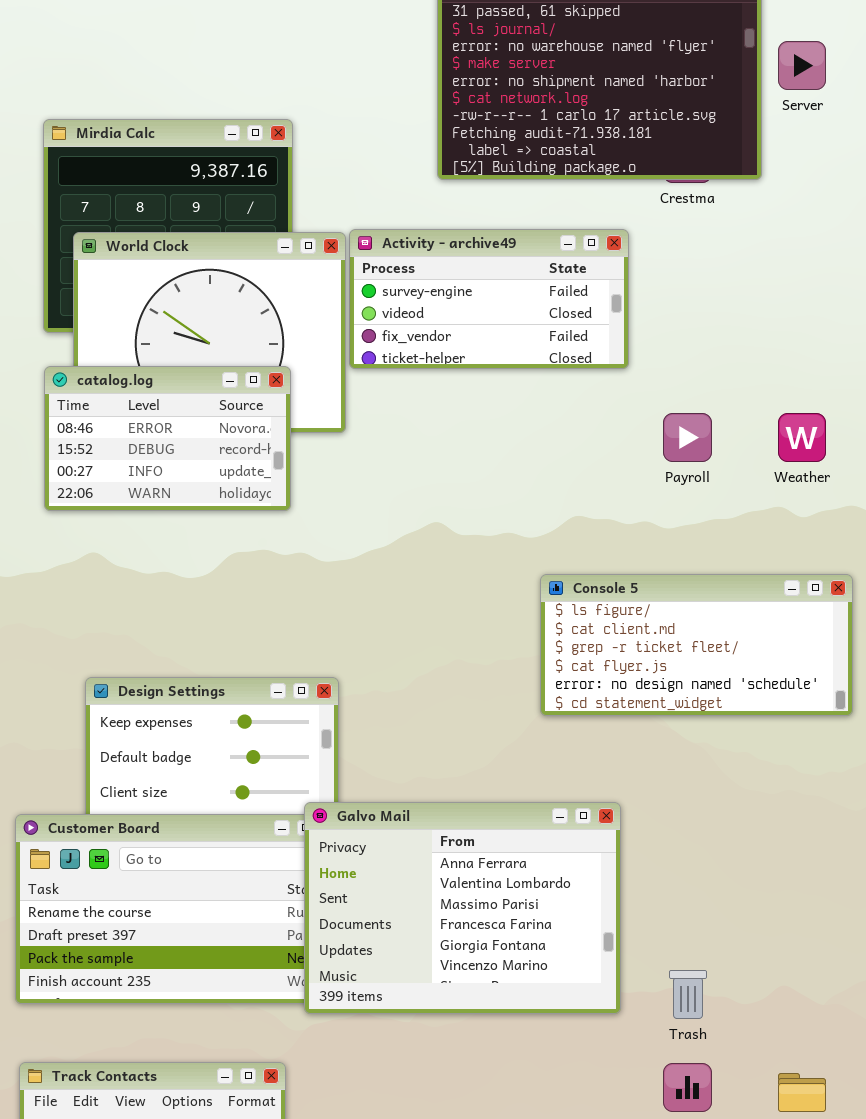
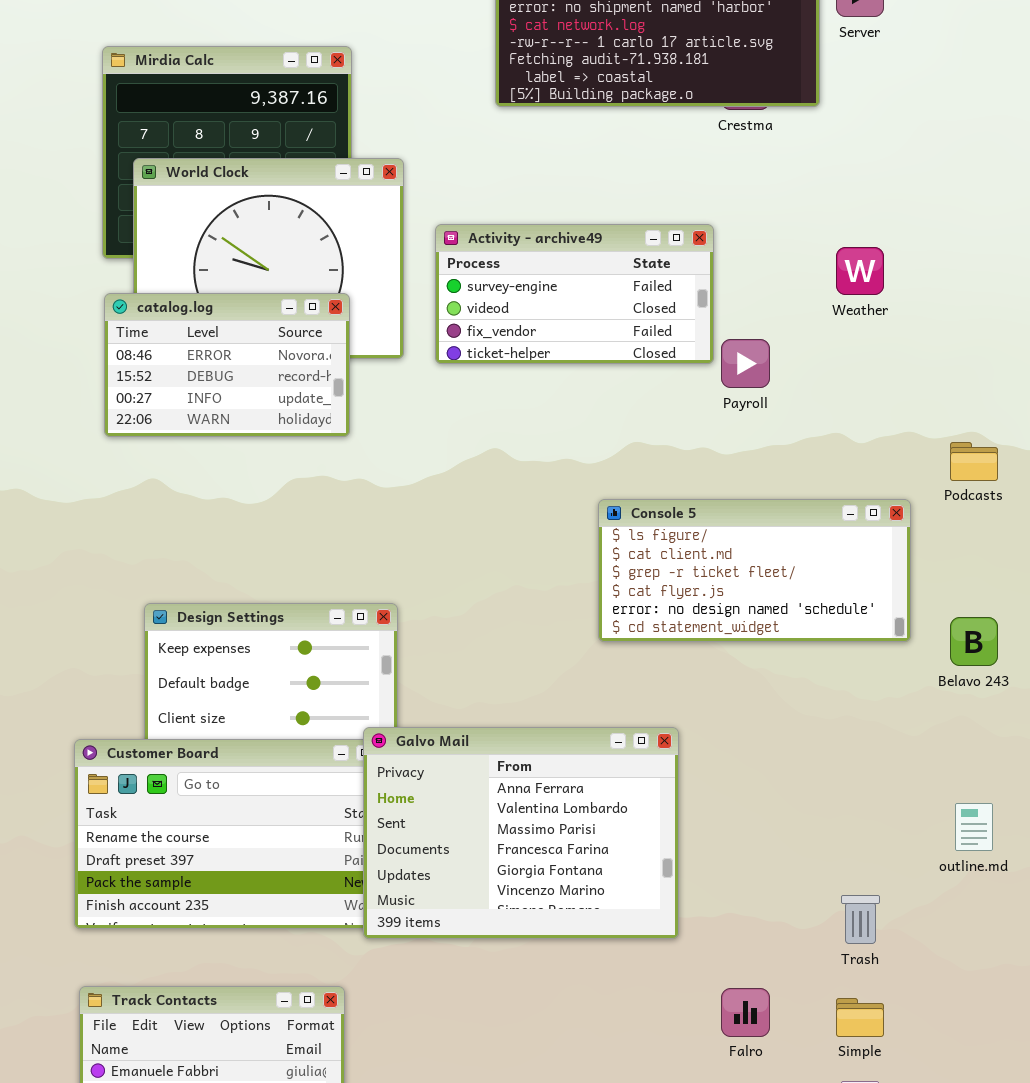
Activity - archive49: [349,229,629,369] -> [435,224,714,364], moved
Weather: [778,413,826,462] -> [836,247,884,295], moved
Trash: [669,970,707,1019] -> [841,895,880,944], moved

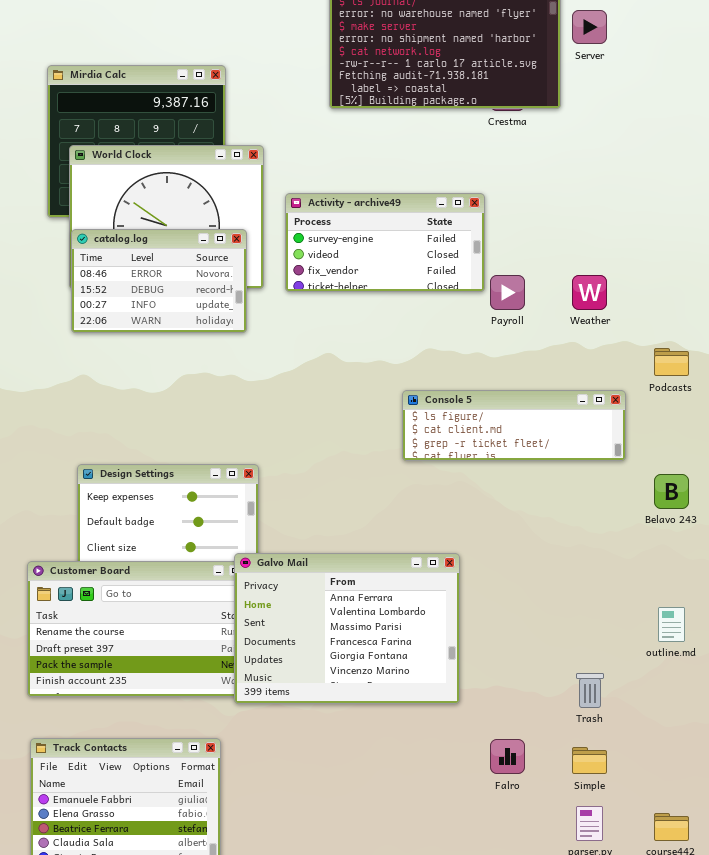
Weather: [836,247,884,295] -> [572,275,607,310], moved
catalog.log: [104,293,350,437] -> [71,229,247,333], moved
Console 5: [598,499,911,642] -> [402,390,626,461], resized

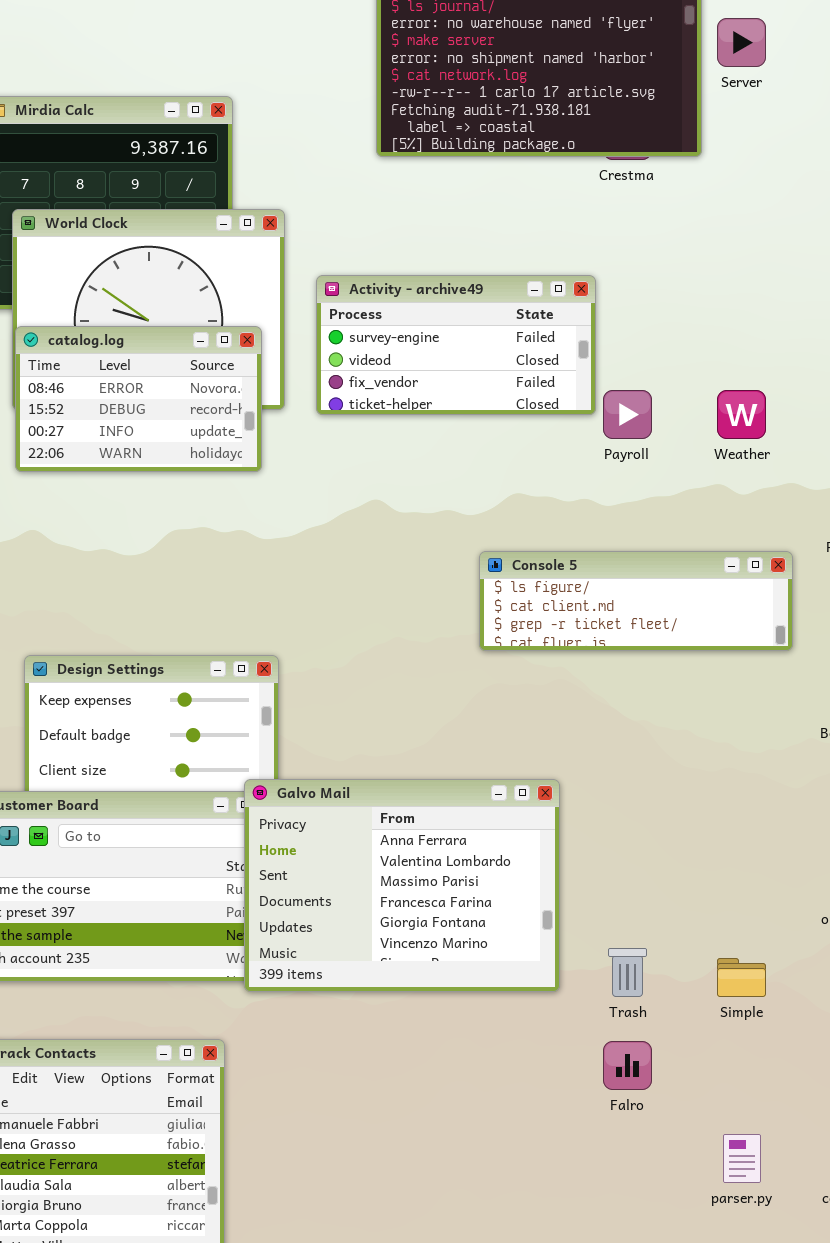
Trash: [576,673,604,708] -> [608,948,647,997], moved
Simple: [572,747,607,774] -> [717,958,766,997], moved

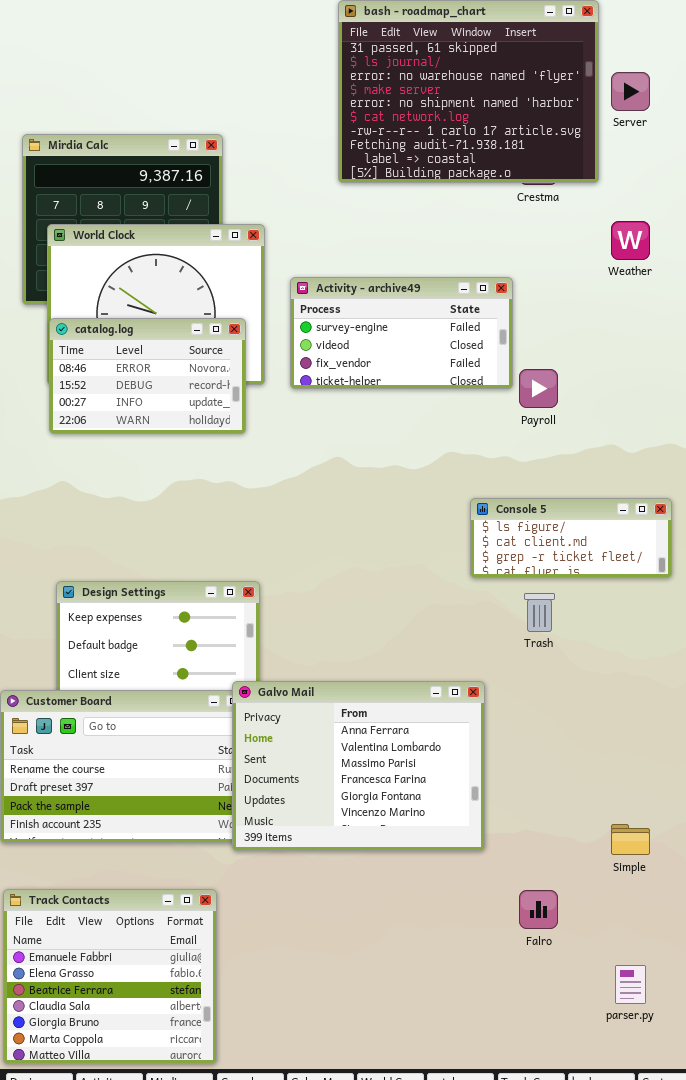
Weather: [717,390,766,439] -> [611,221,650,260], moved
Console 5: [479,551,793,651] -> [470,498,672,578], resized
Trash: [608,948,647,997] -> [524,593,555,632], moved

